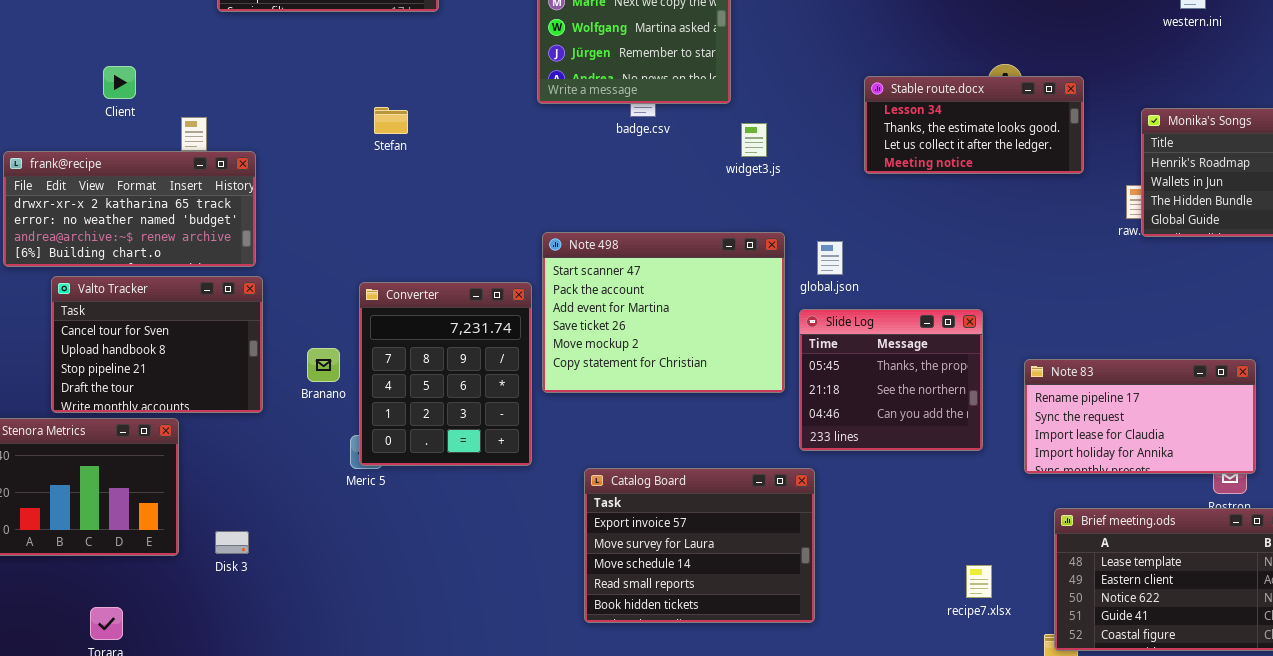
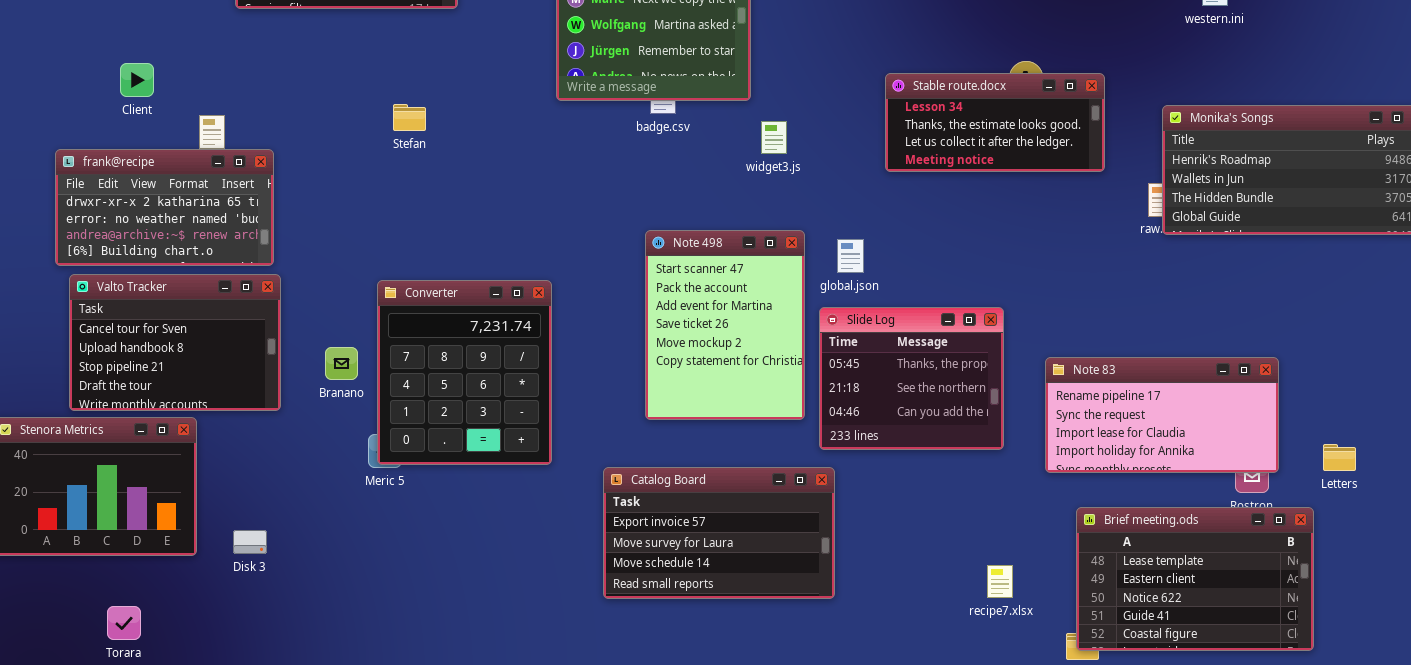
frank@recipe: [3,151,256,267] -> [55,149,274,266], resized
Note 498: [542,232,785,393] -> [645,230,805,420], resized
Catalog Board: [584,468,815,623] -> [603,467,835,599], resized

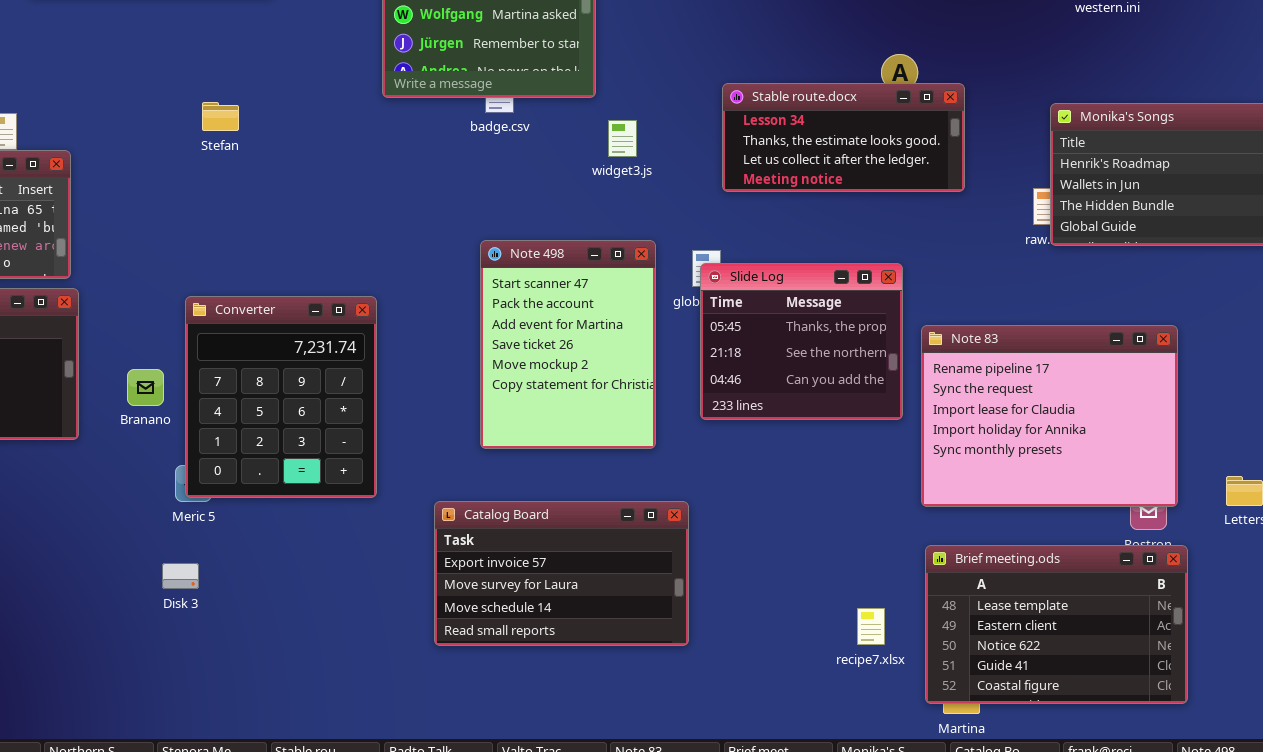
Stable route.docx: [885,73,1105,172] -> [722,83,965,192], moved
Slide Log: [819,307,1004,450] -> [700,263,903,420], moved
Note 83: [1045,357,1279,473] -> [921,325,1178,507], resized
Brief meeting.ods: [1076,507,1314,651] -> [925,545,1188,704], moved
Disk 3: [233,530,267,554] -> [162,563,199,589], moved

